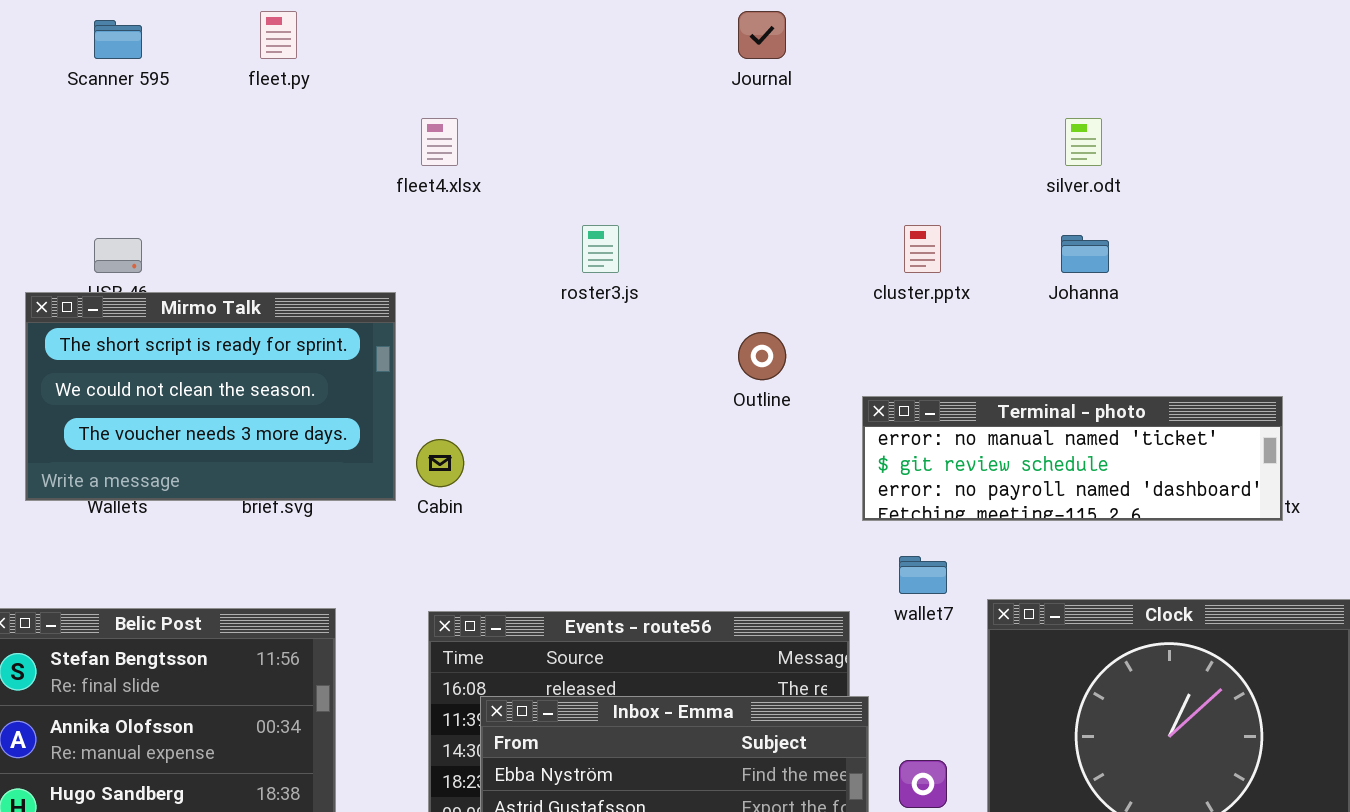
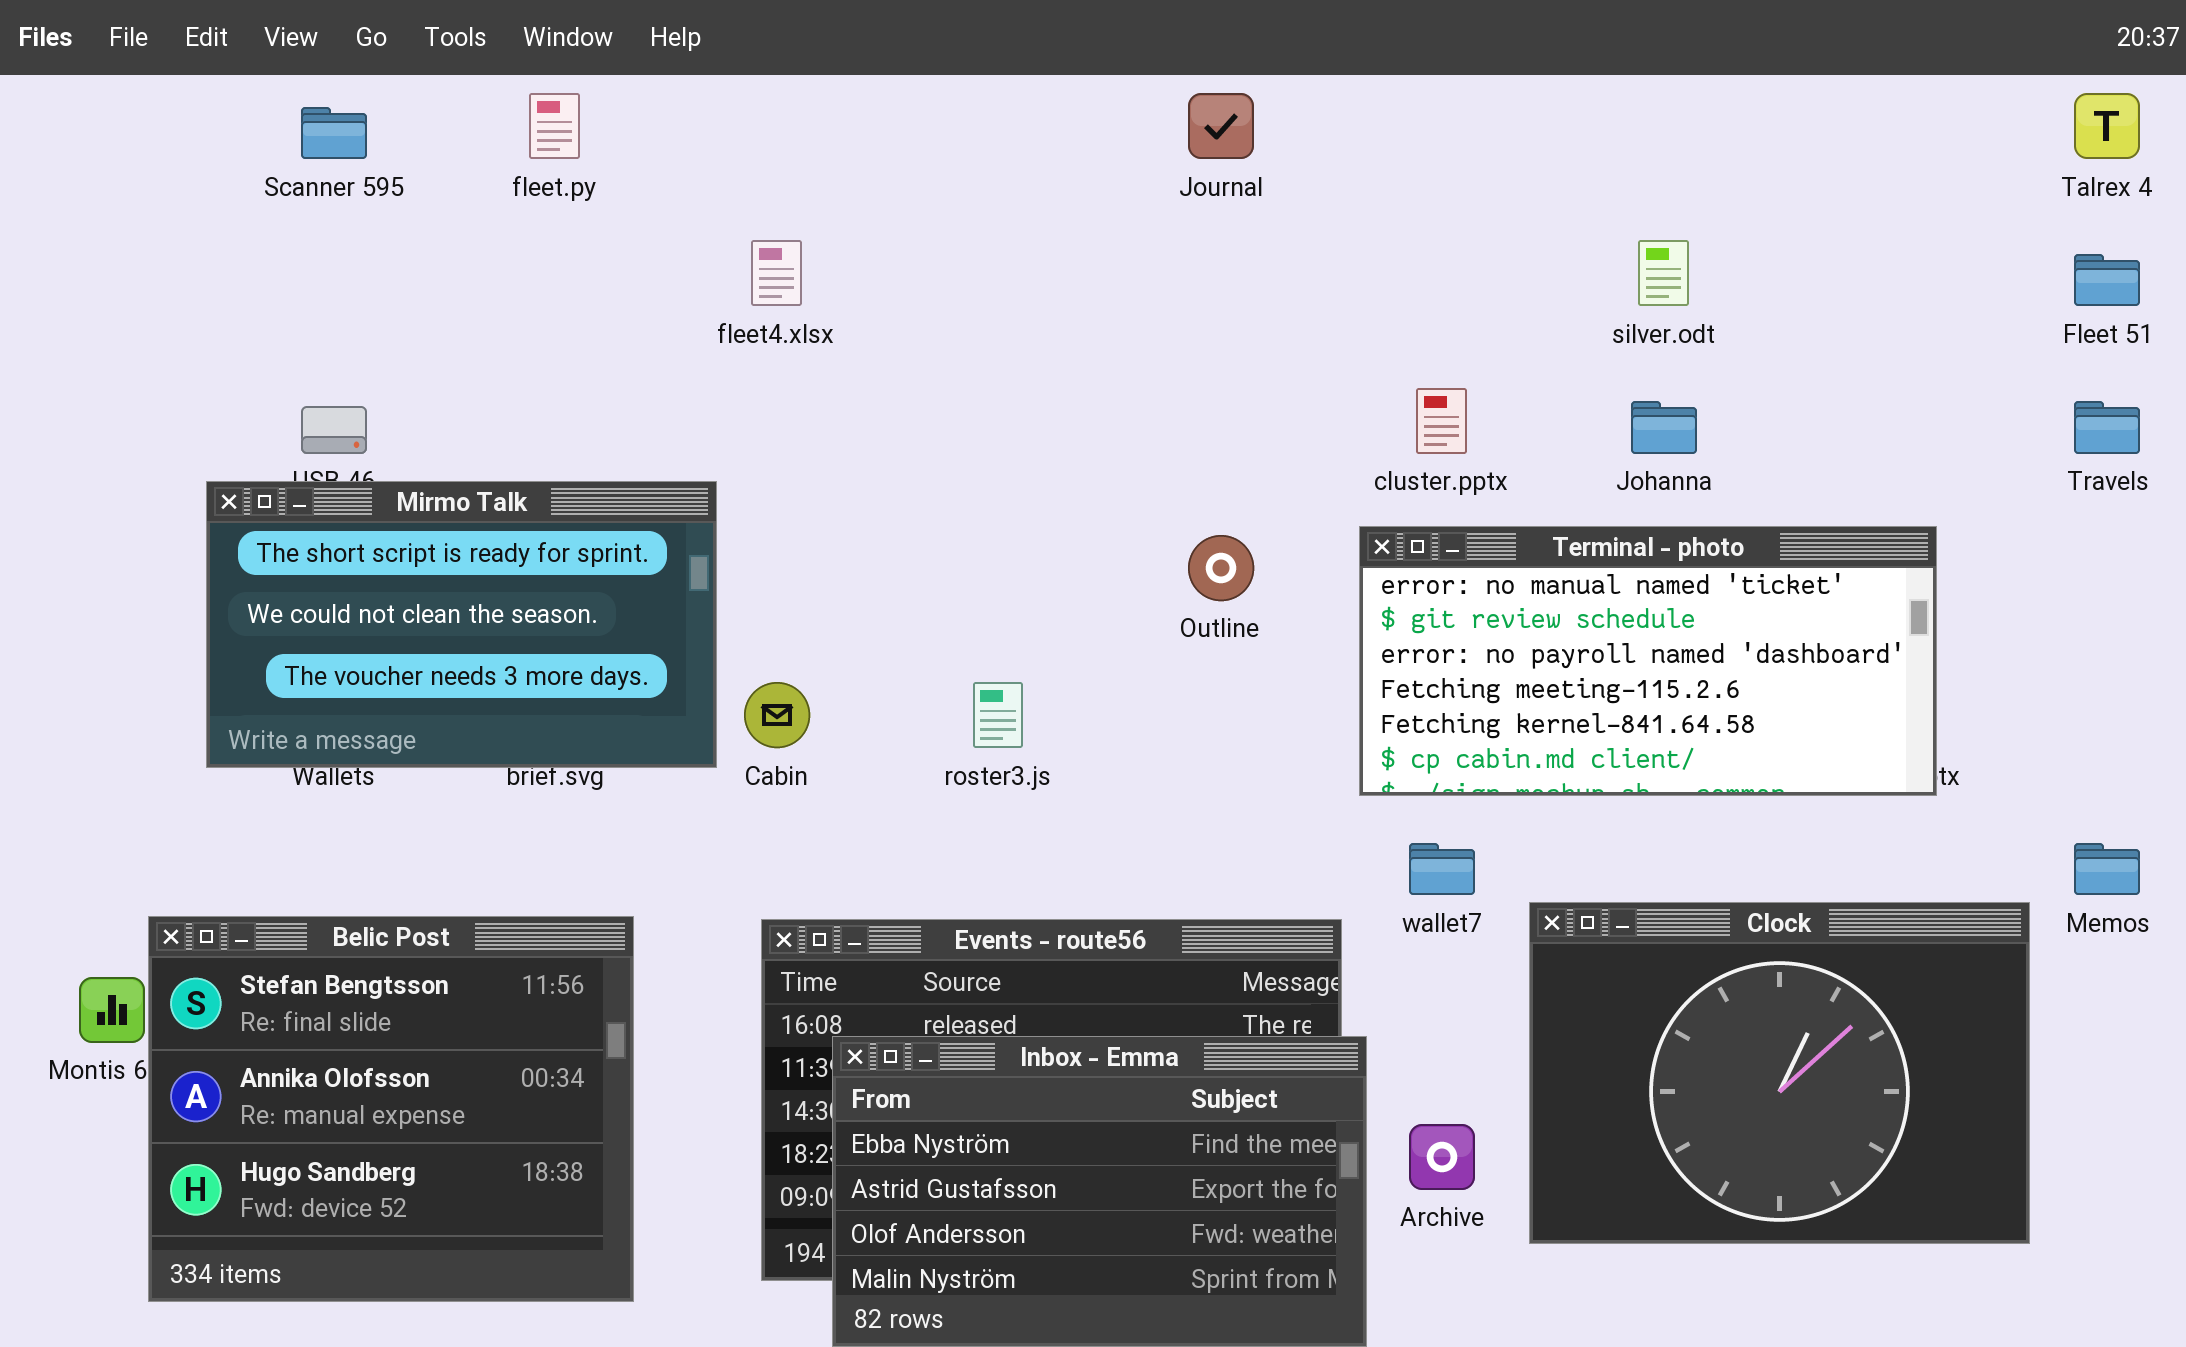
roster3.js: [582,225,619,273] -> [973,682,1023,748], moved
Terminal - photo: [862,396,1283,521] -> [1359,526,1937,796], resized

